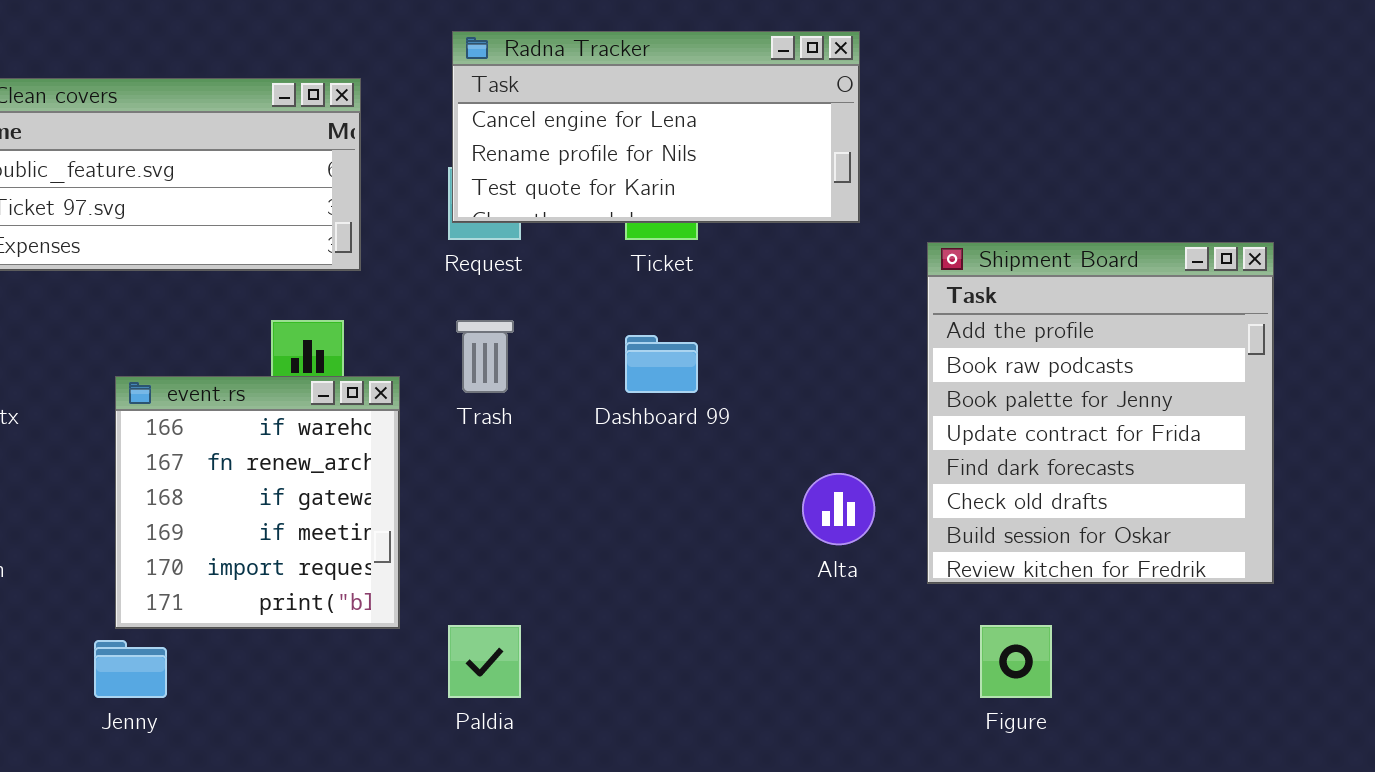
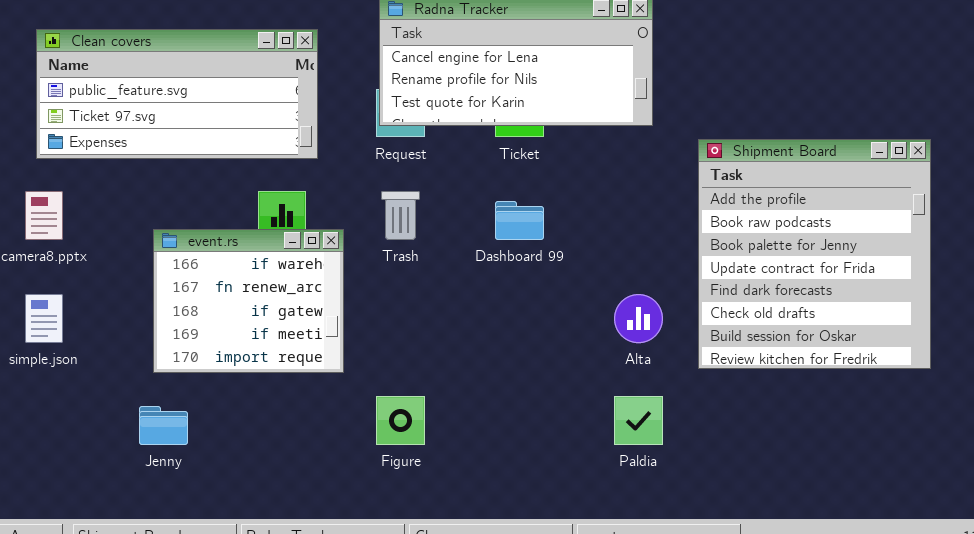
event.rs: [115,376,400,629] -> [153,229,344,373], resized
Paldia: [448,625,521,698] -> [614,396,663,445], moved
Figure: [980,625,1052,698] -> [376,396,425,445], moved

